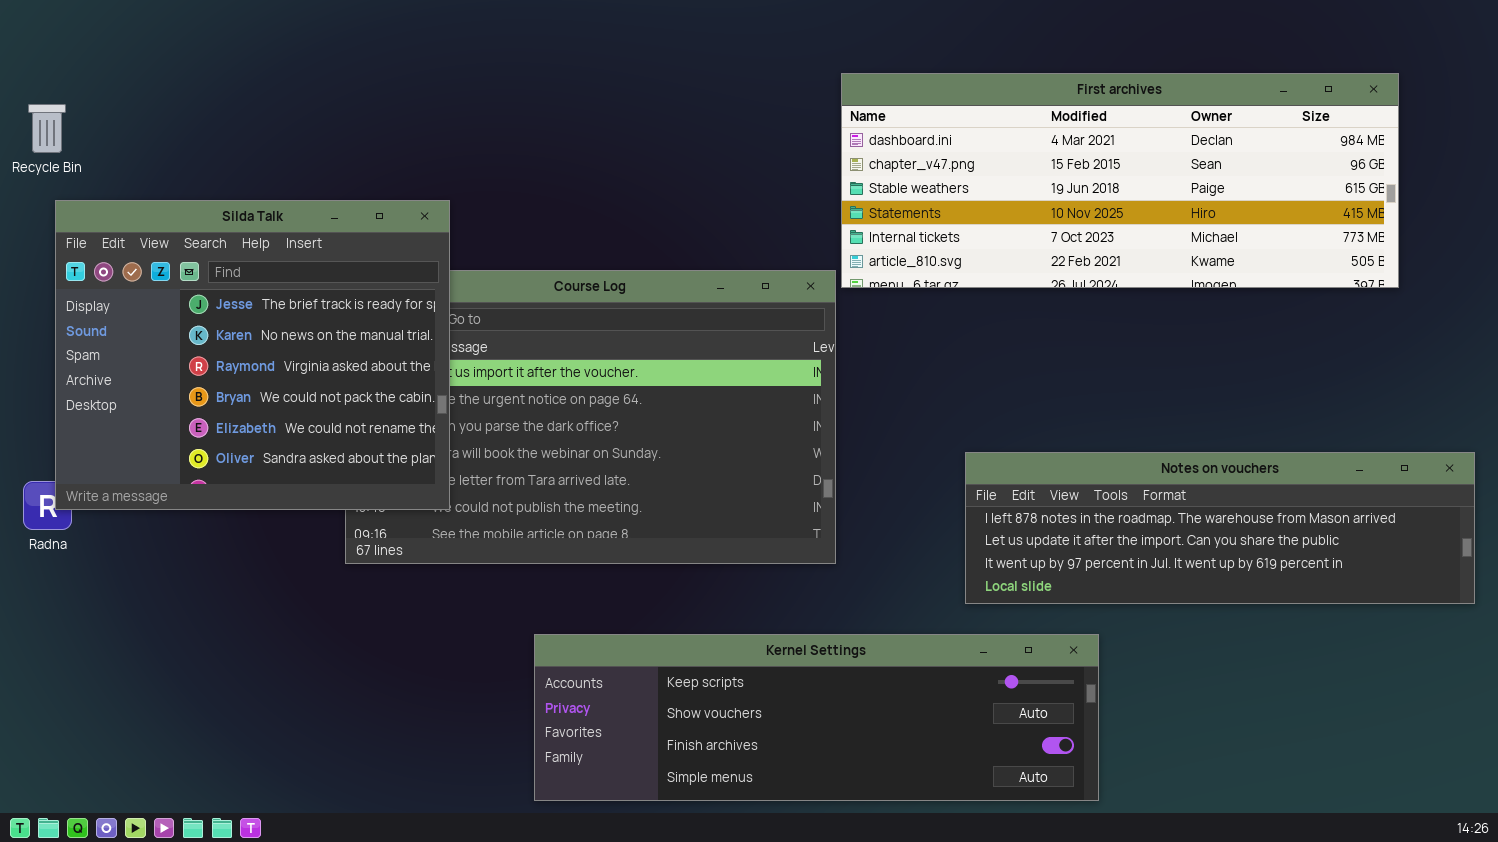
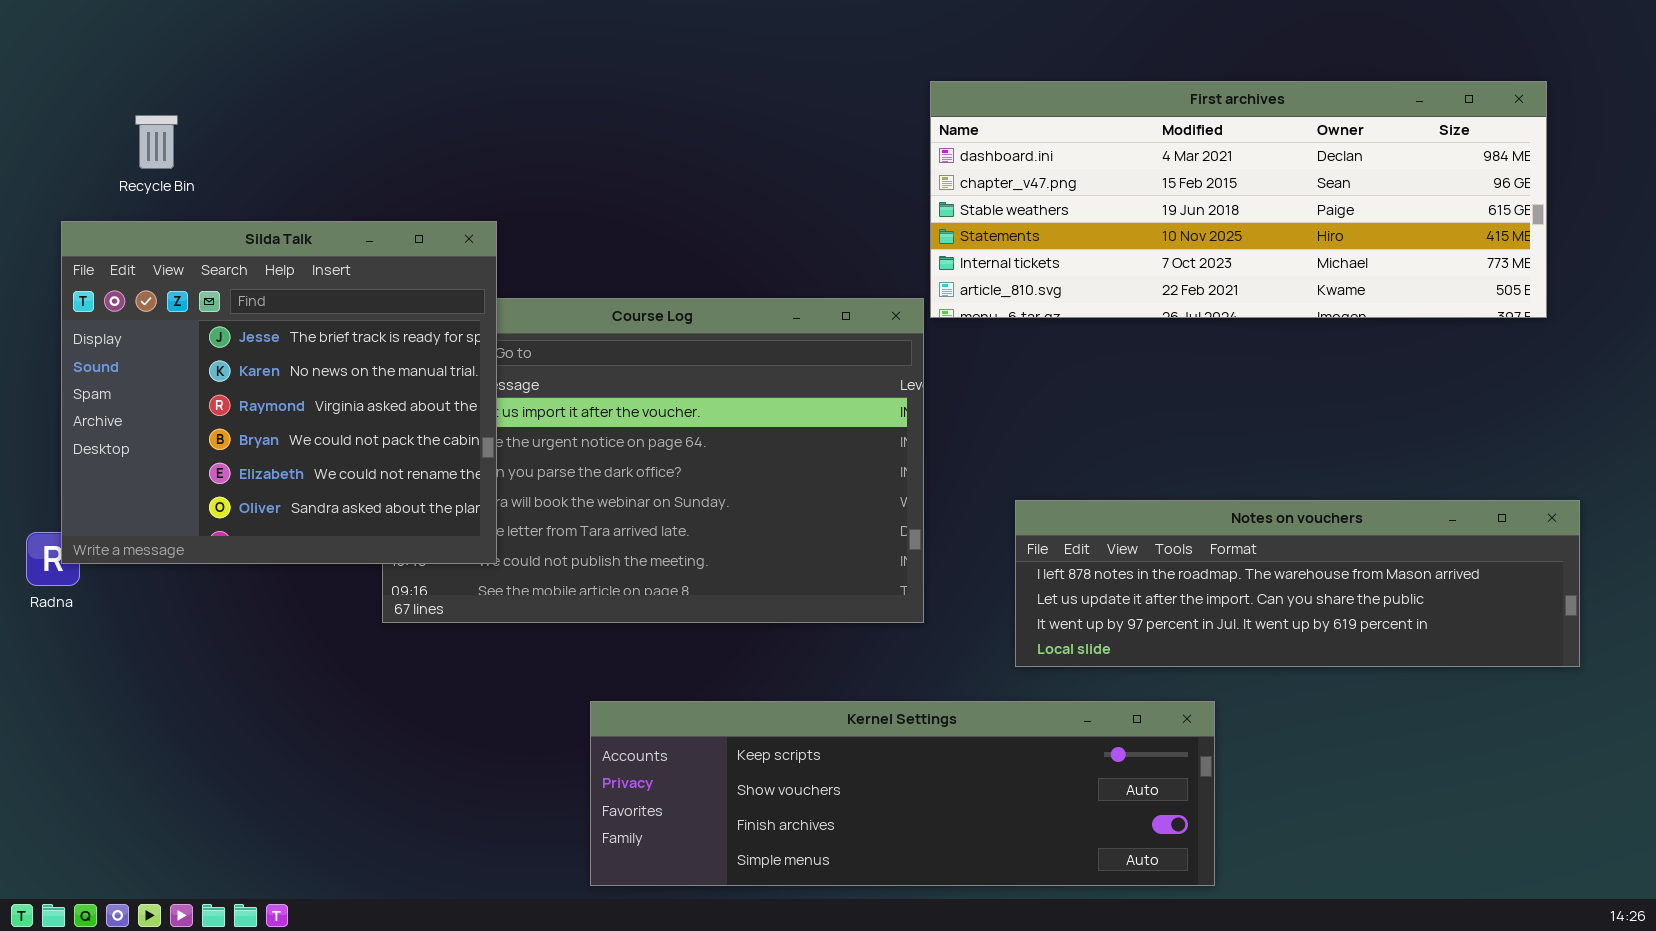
Recycle Bin: [28,104,66,153] -> [135,115,178,169], moved
Notes on vouchers: [965,452,1475,604] -> [1015,500,1580,667], moved

